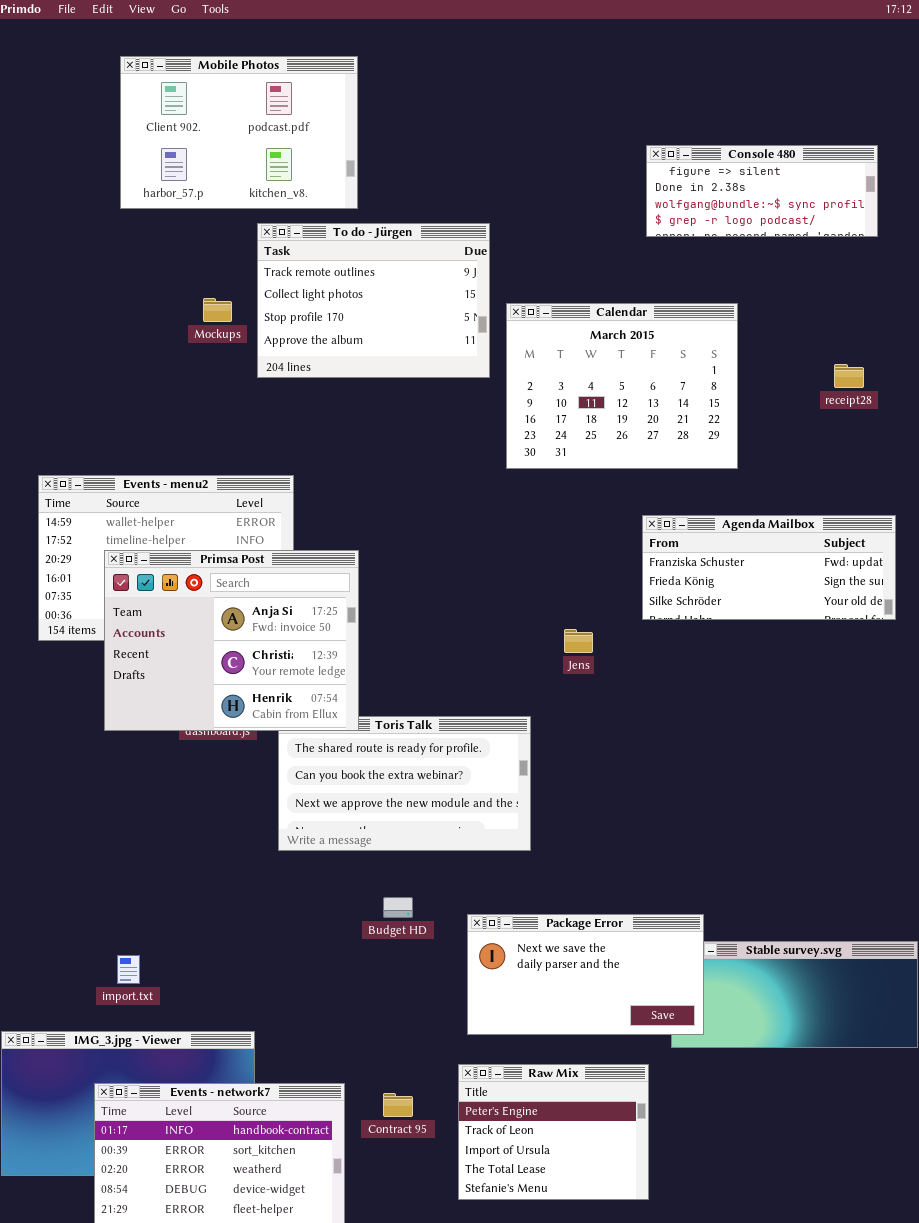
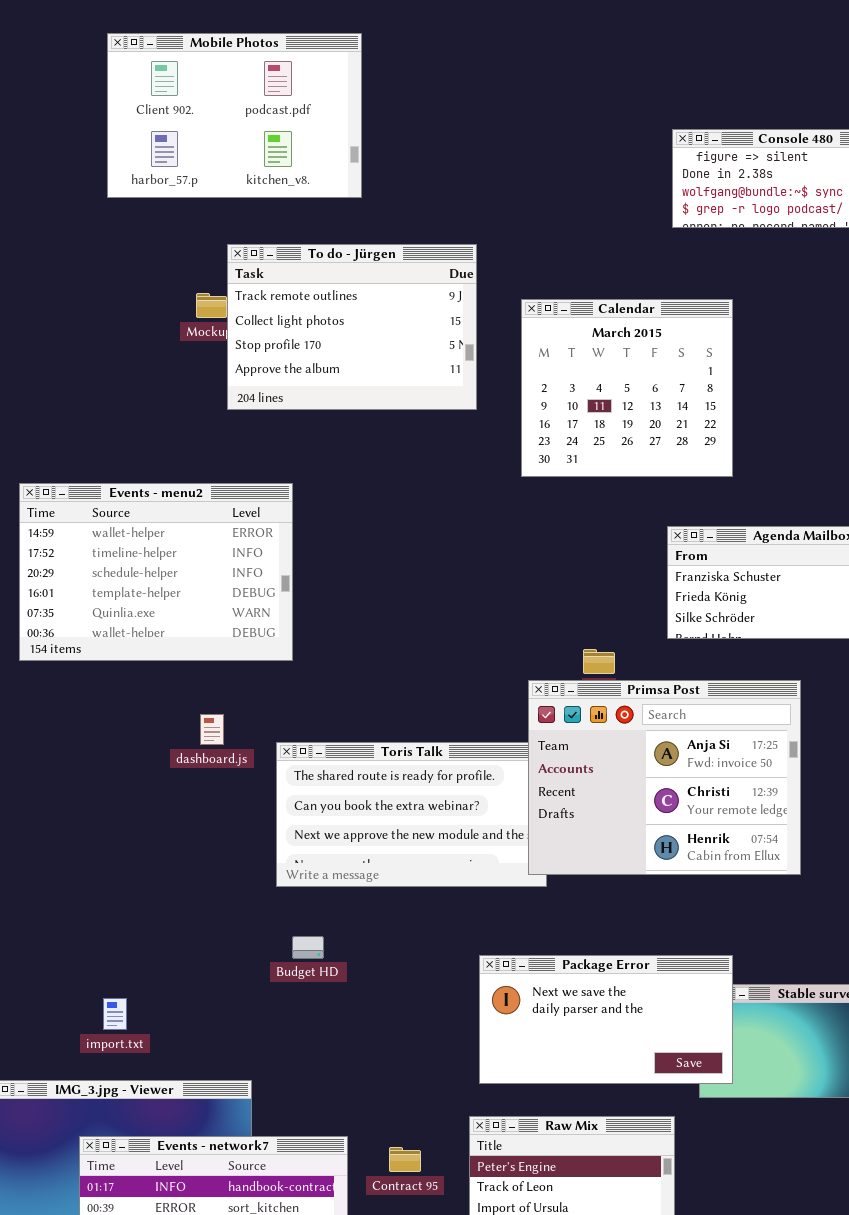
To do - Jürgen: [257,223,490,378] -> [227,244,477,410], moved
Calendar: [506,303,738,469] -> [521,299,733,477], resized
Primsa Post: [104,550,359,731] -> [528,680,801,875], moved
Budget HD: [383,897,413,918] -> [292,936,324,959], moved

